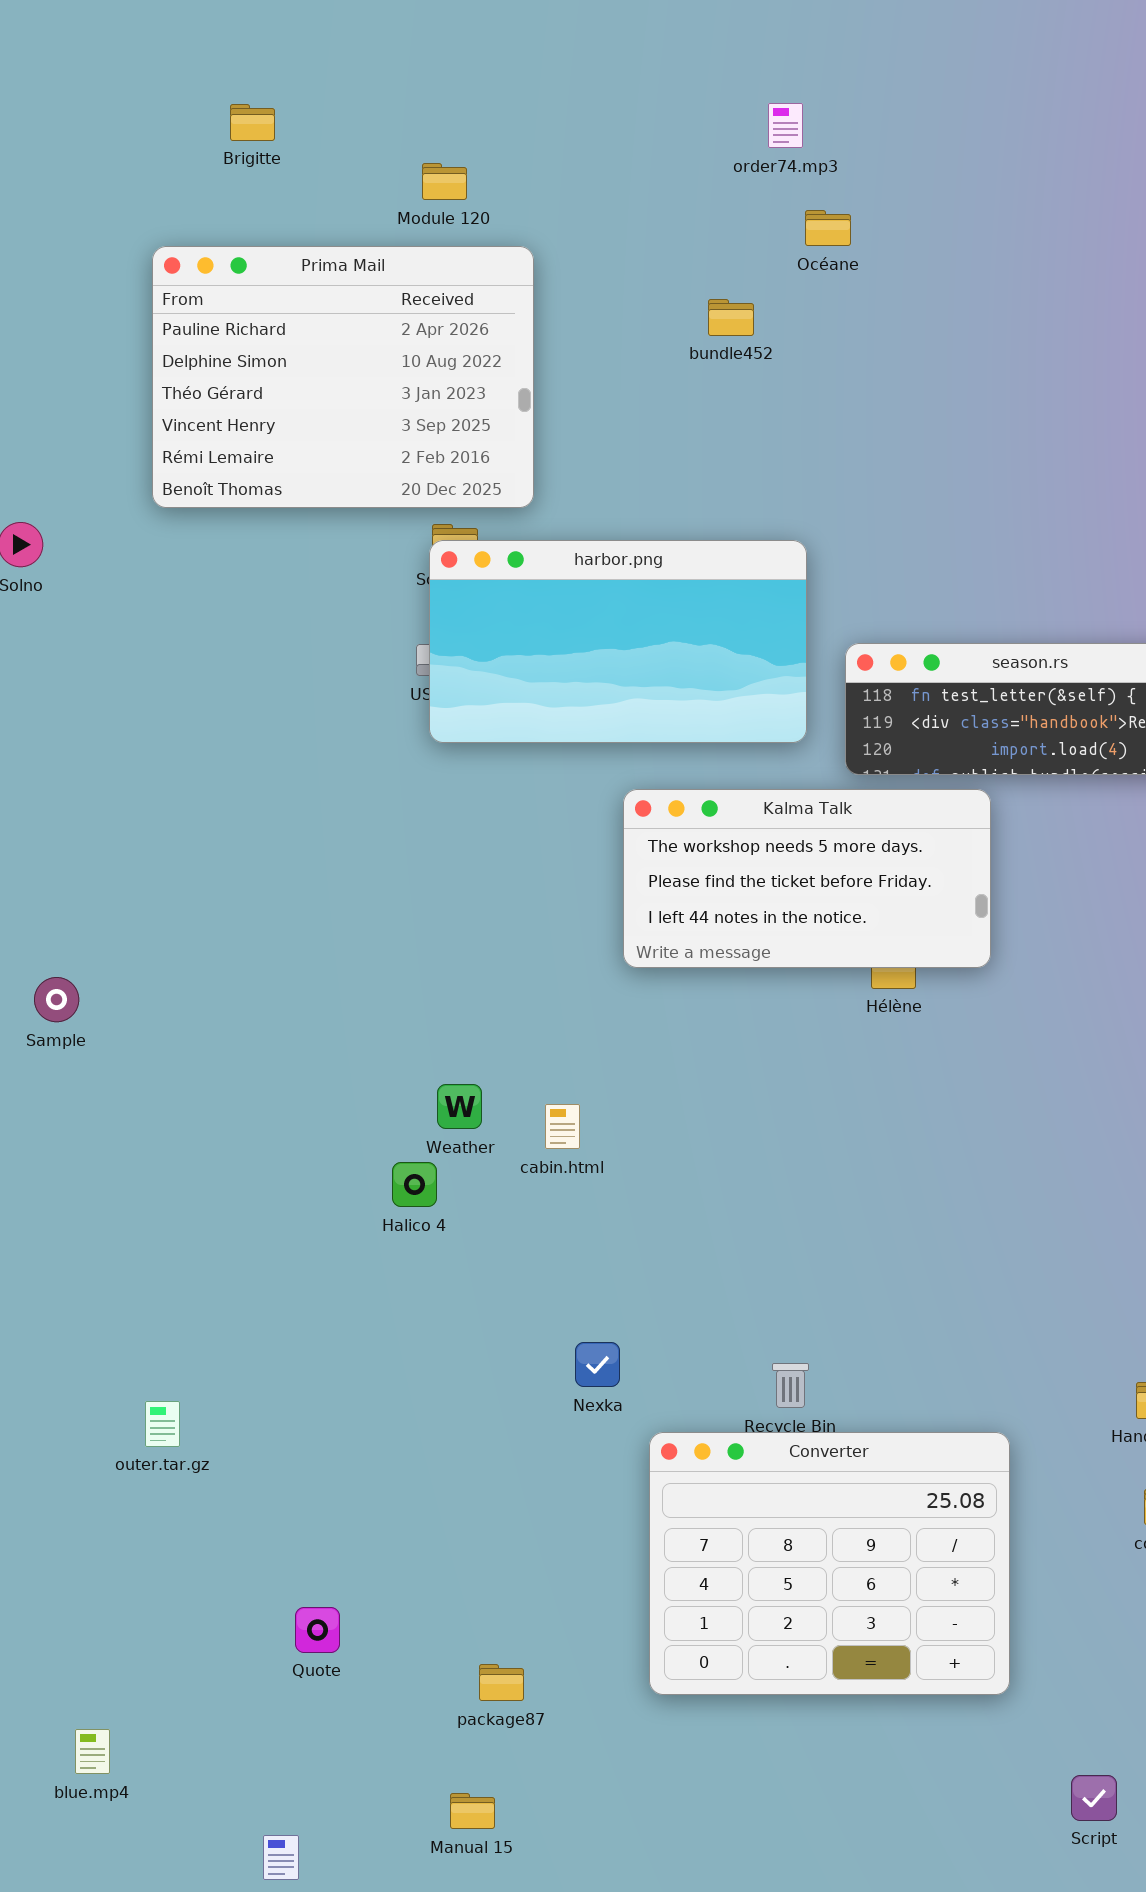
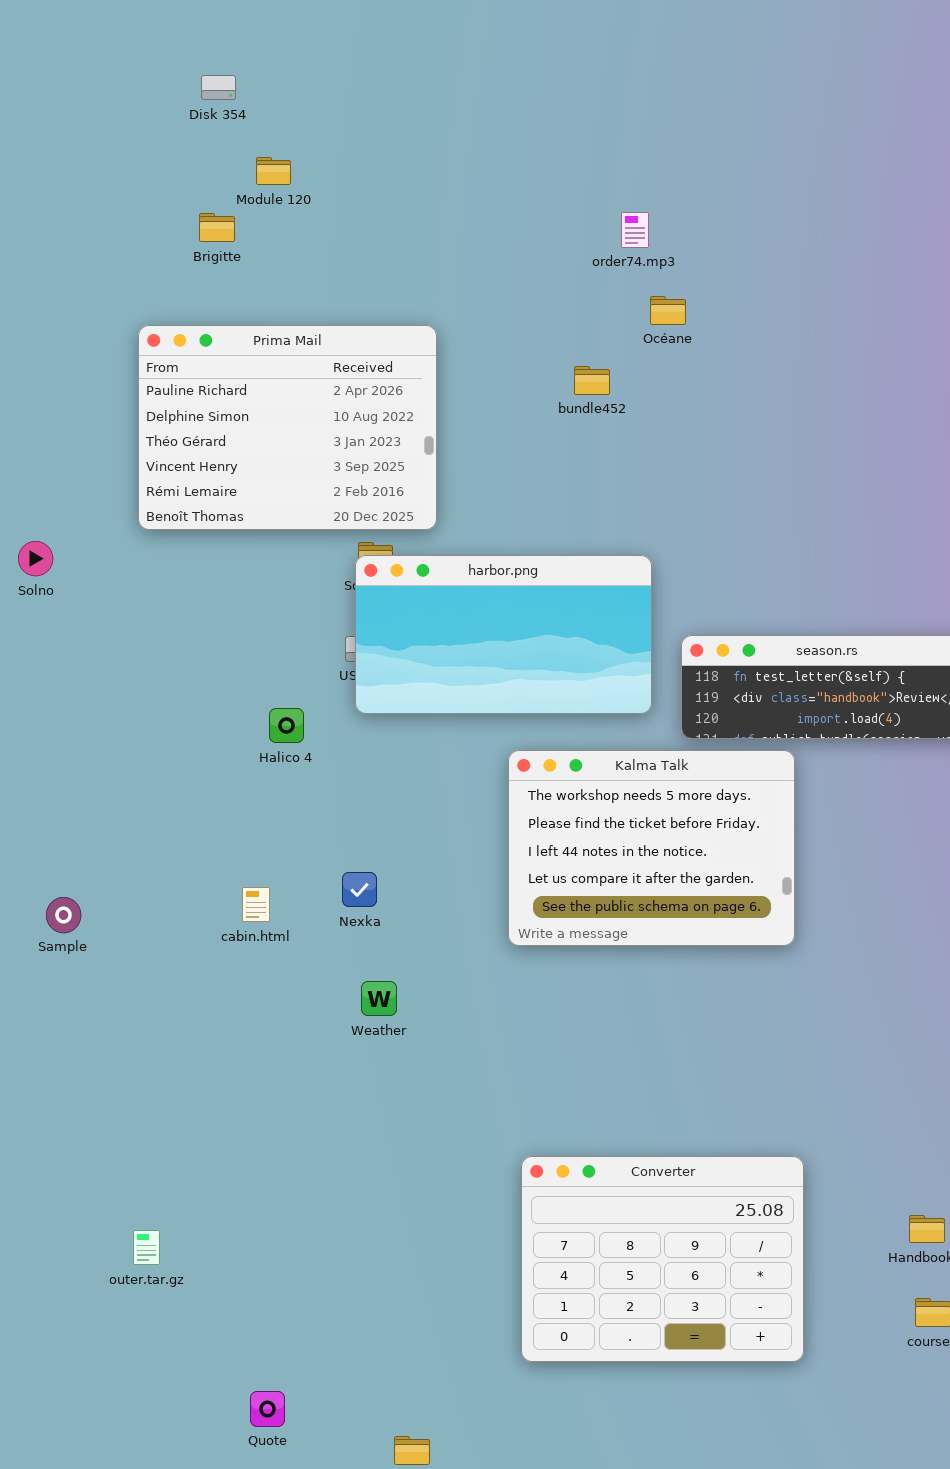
Module 120: [422,163,467,200] -> [256,157,291,185], moved
Kalma Talk: [623,789,991,968] -> [508,750,795,946], resized
cabin.html: [545,1104,580,1149] -> [242,887,270,922], moved
Halico 4: [392,1162,437,1207] -> [269,708,304,743], moved
Nexka: [575,1342,620,1387] -> [342,872,377,907], moved
Converter: [649,1432,1010,1695] -> [521,1156,804,1362], moved

